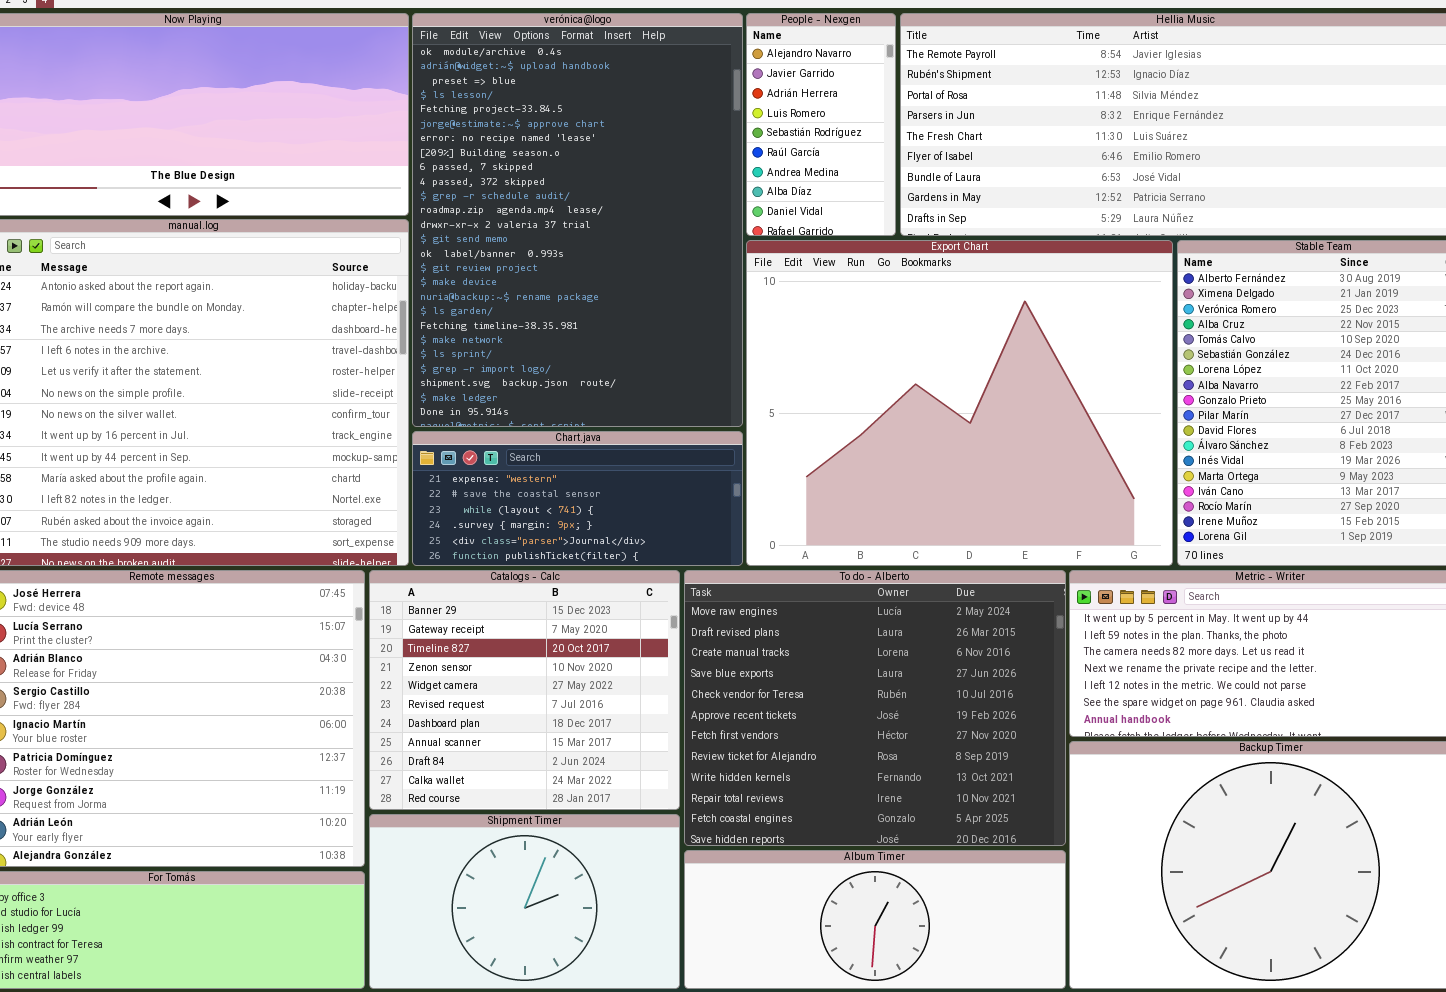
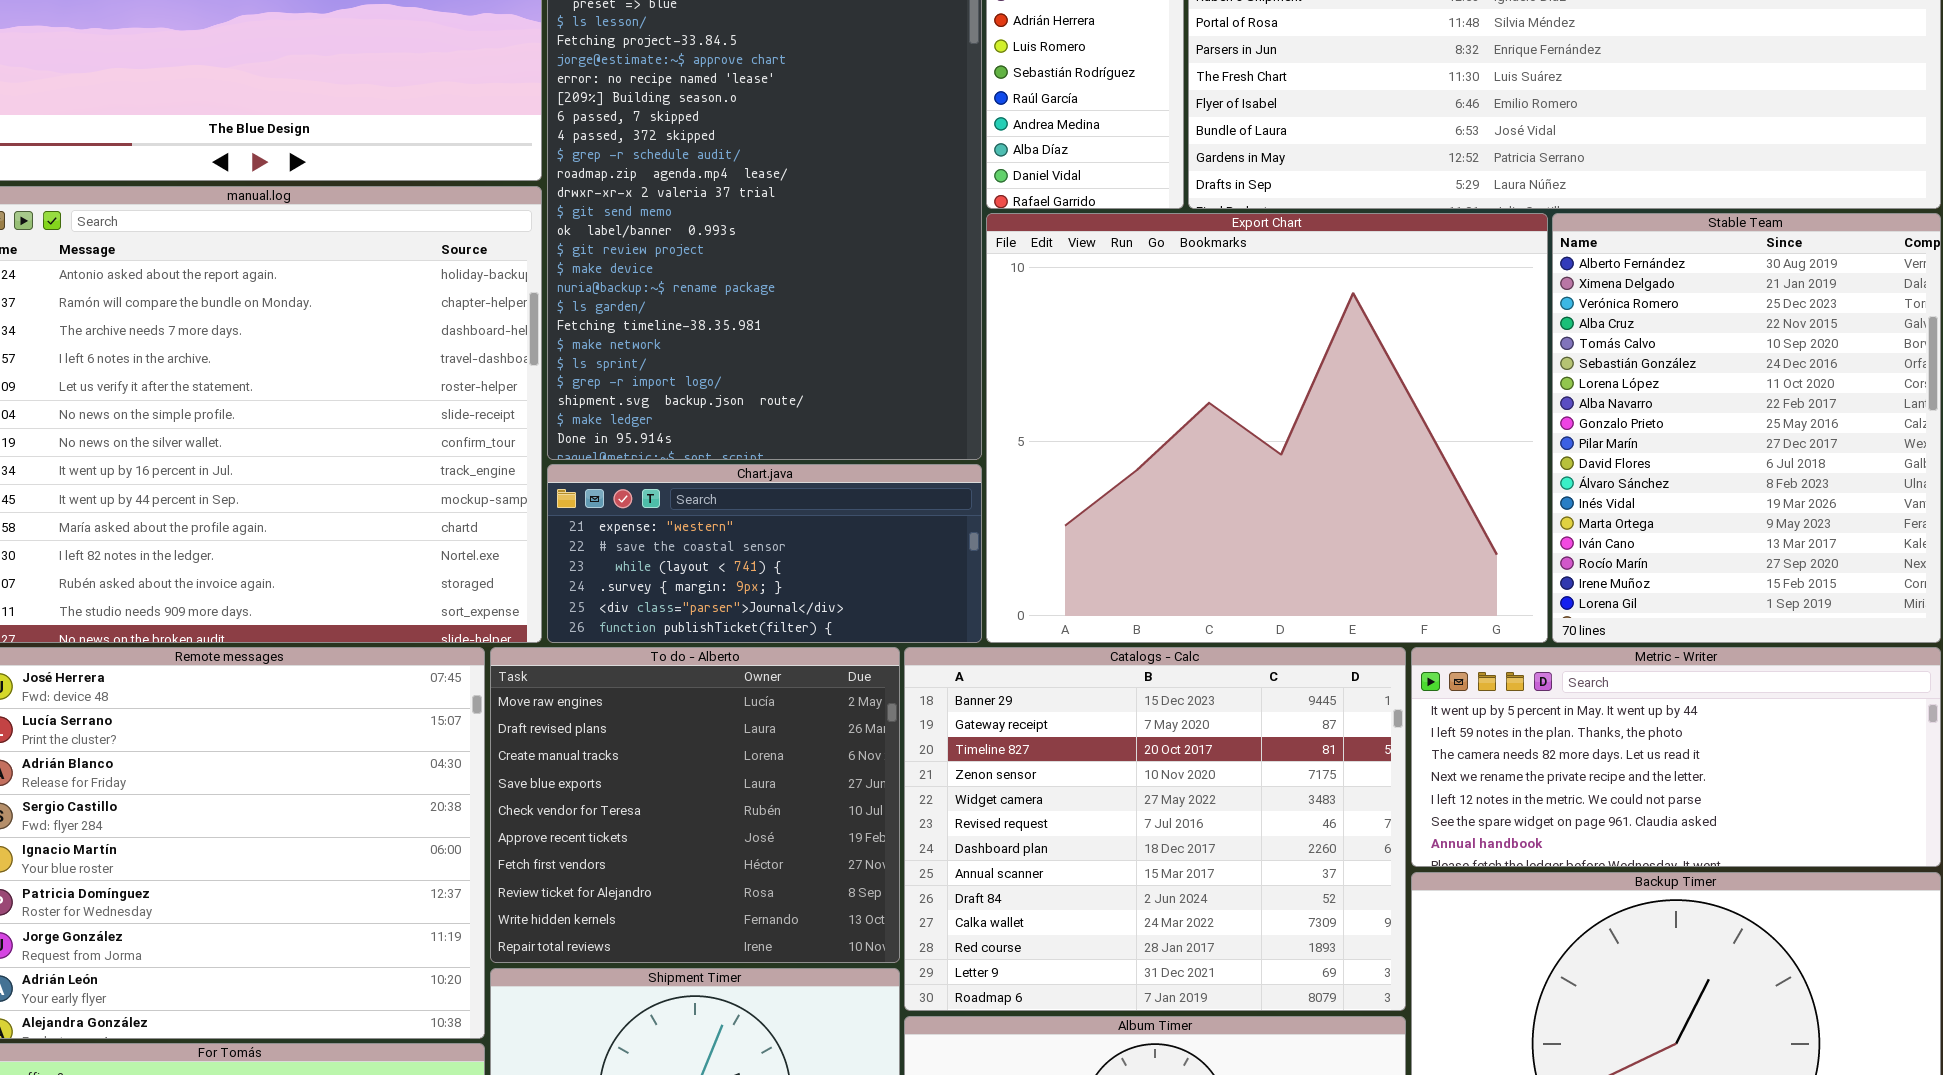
Catalogs - Calc: [369,570,680,810] -> [904,647,1406,1011], moved, resized
To do - Alberto: [684,570,1066,846] -> [490,647,900,963], moved, resized

